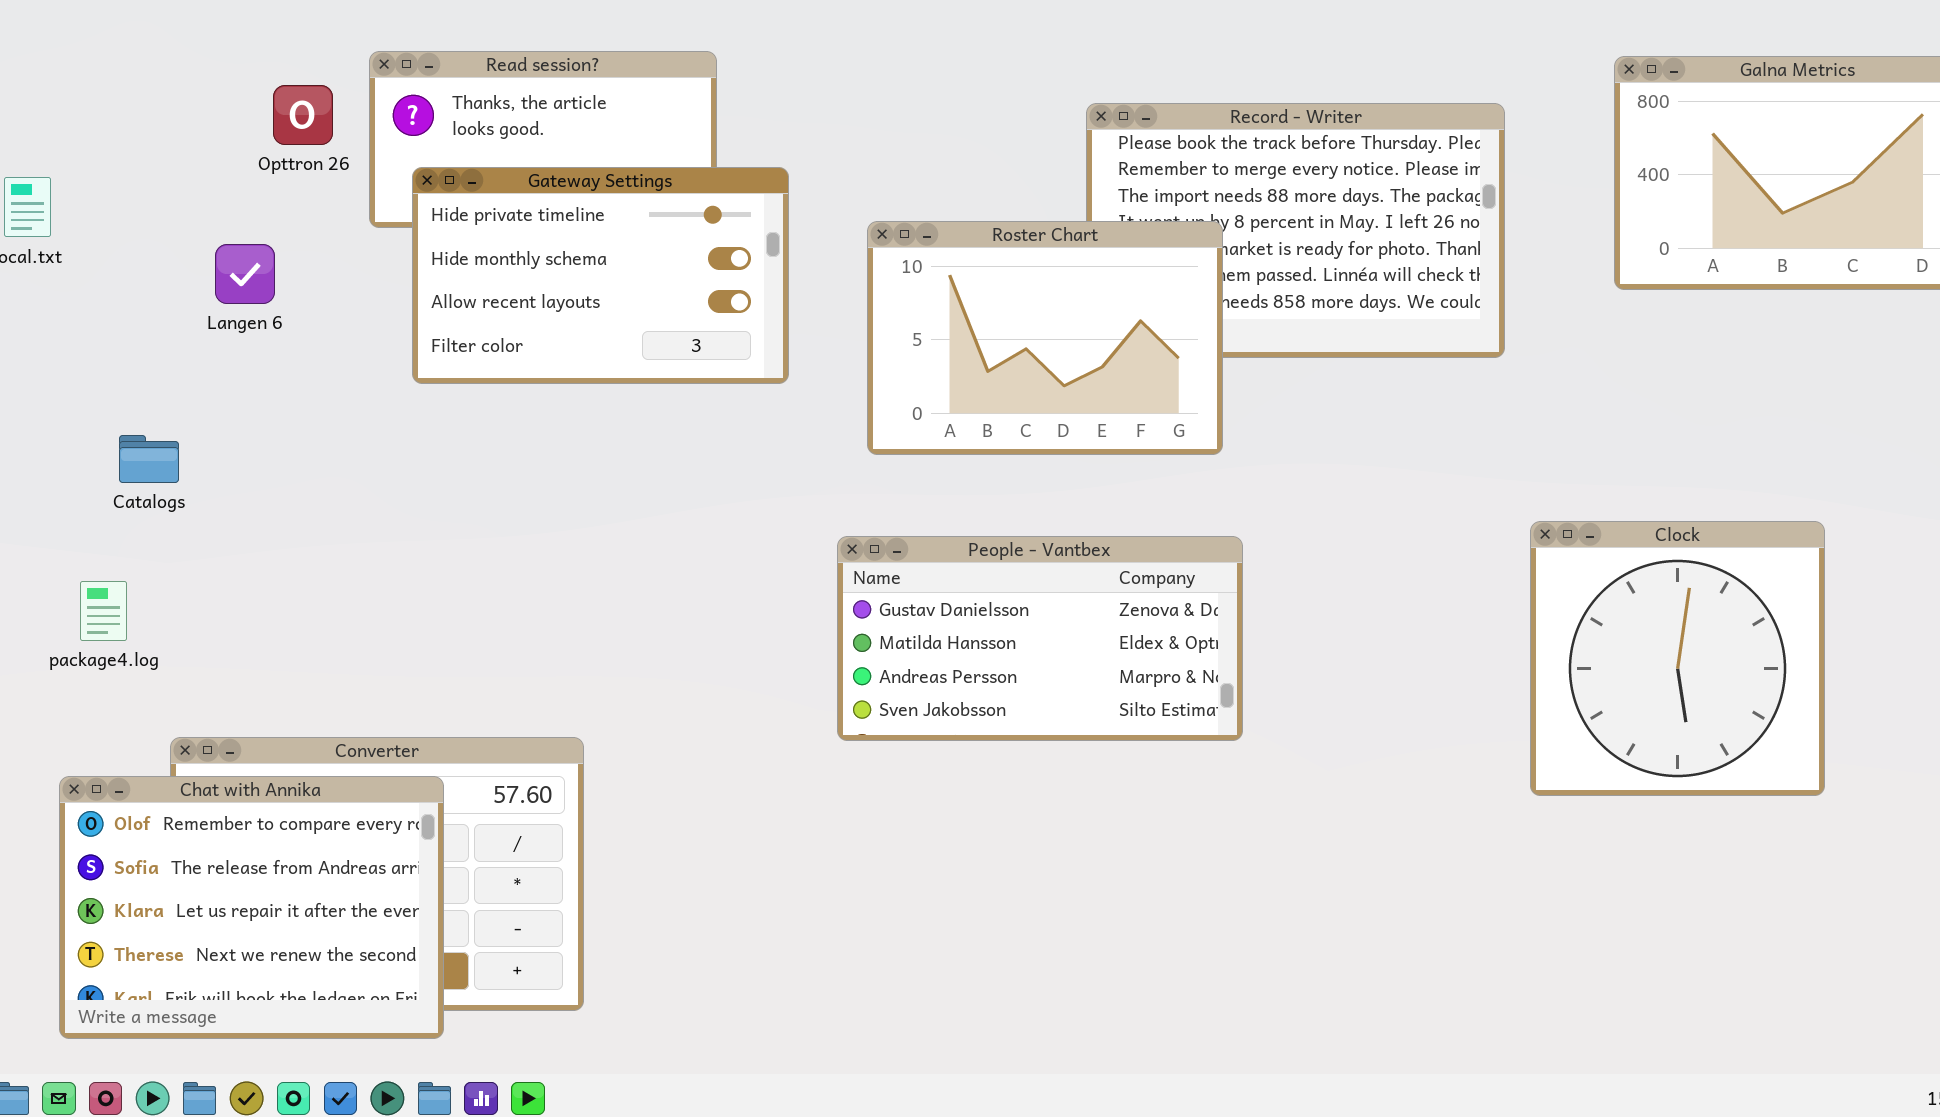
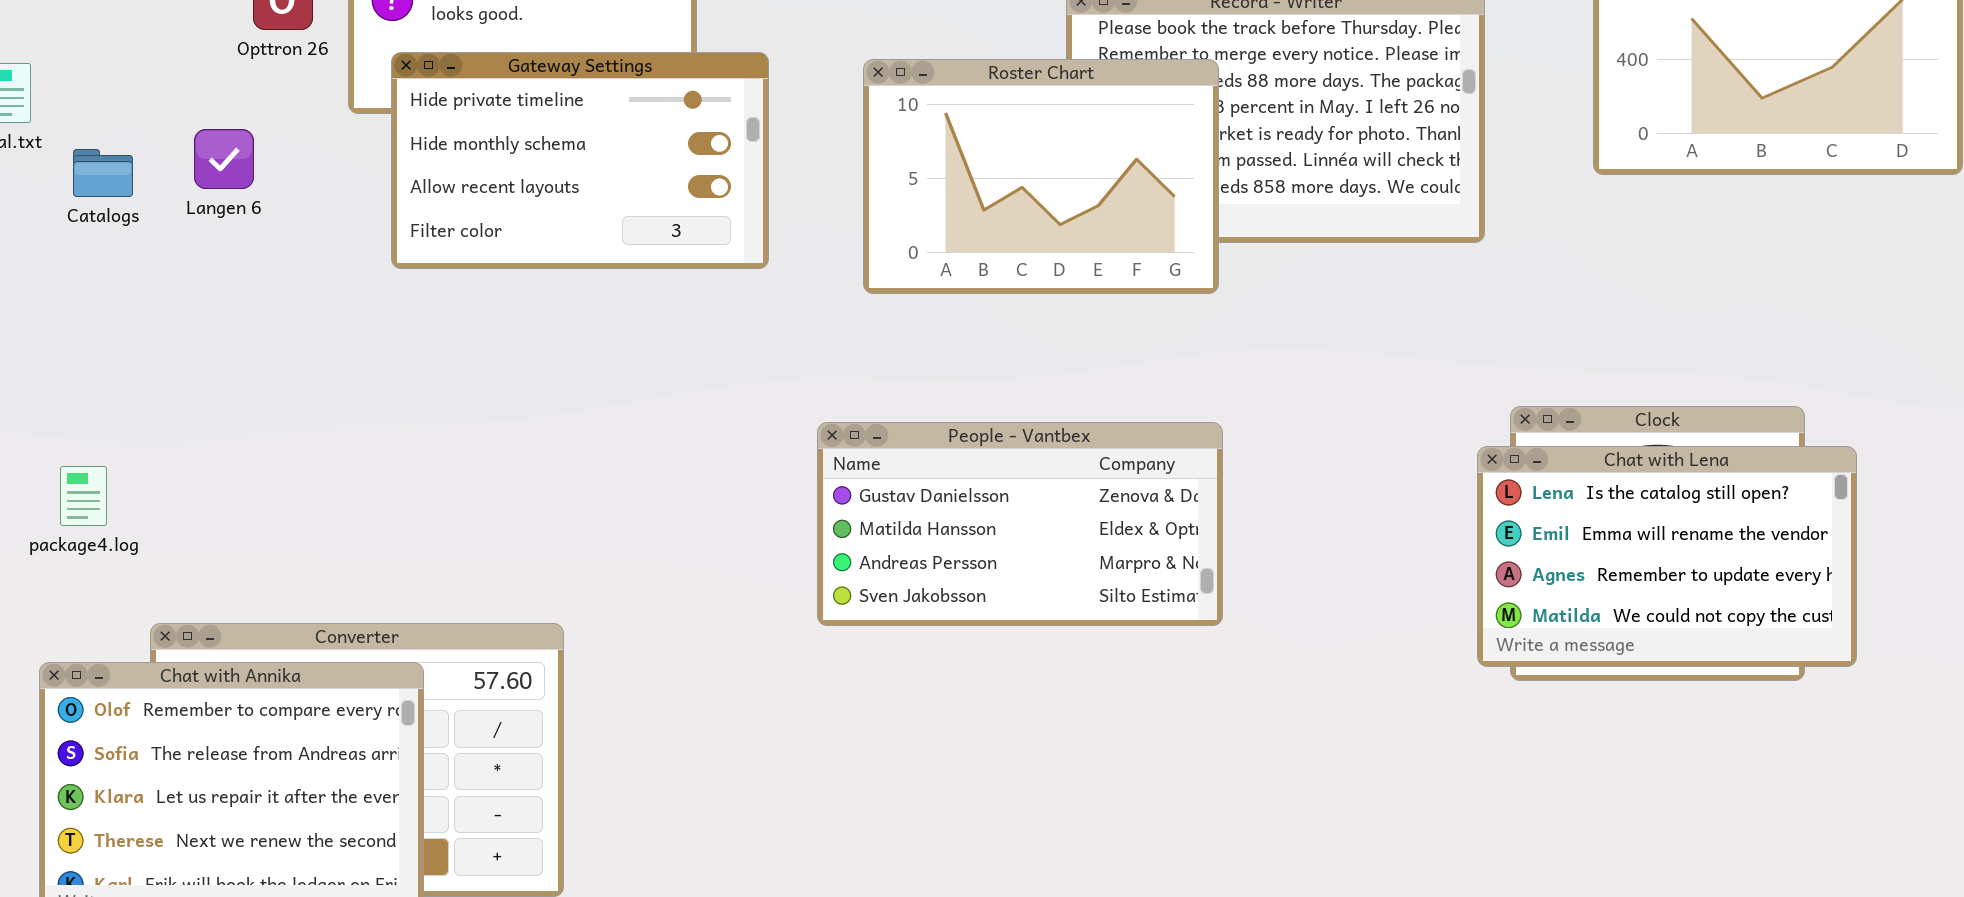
Roster Chart: [867,221,1223,455] -> [863,59,1219,294], moved
Catalogs: [119,435,179,483] -> [73,149,133,197], moved
Chat with Lena: none -> [1477,446,1857,667], opened

